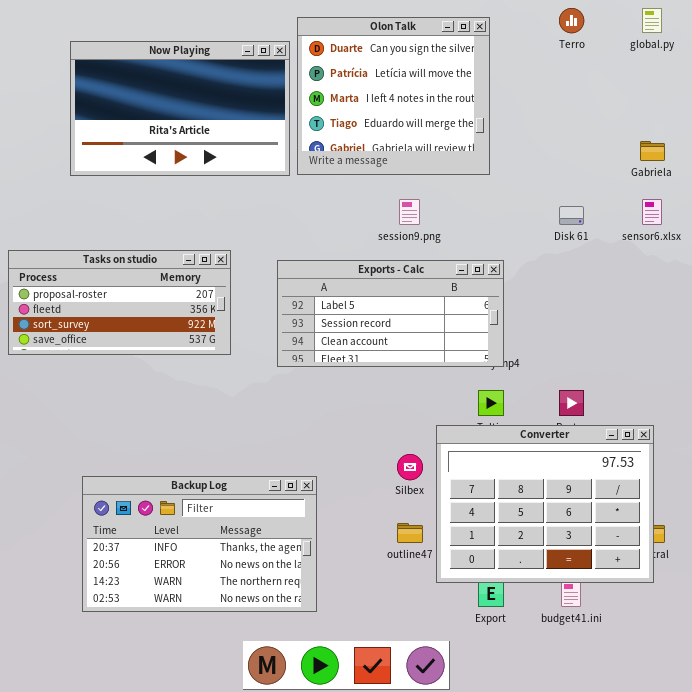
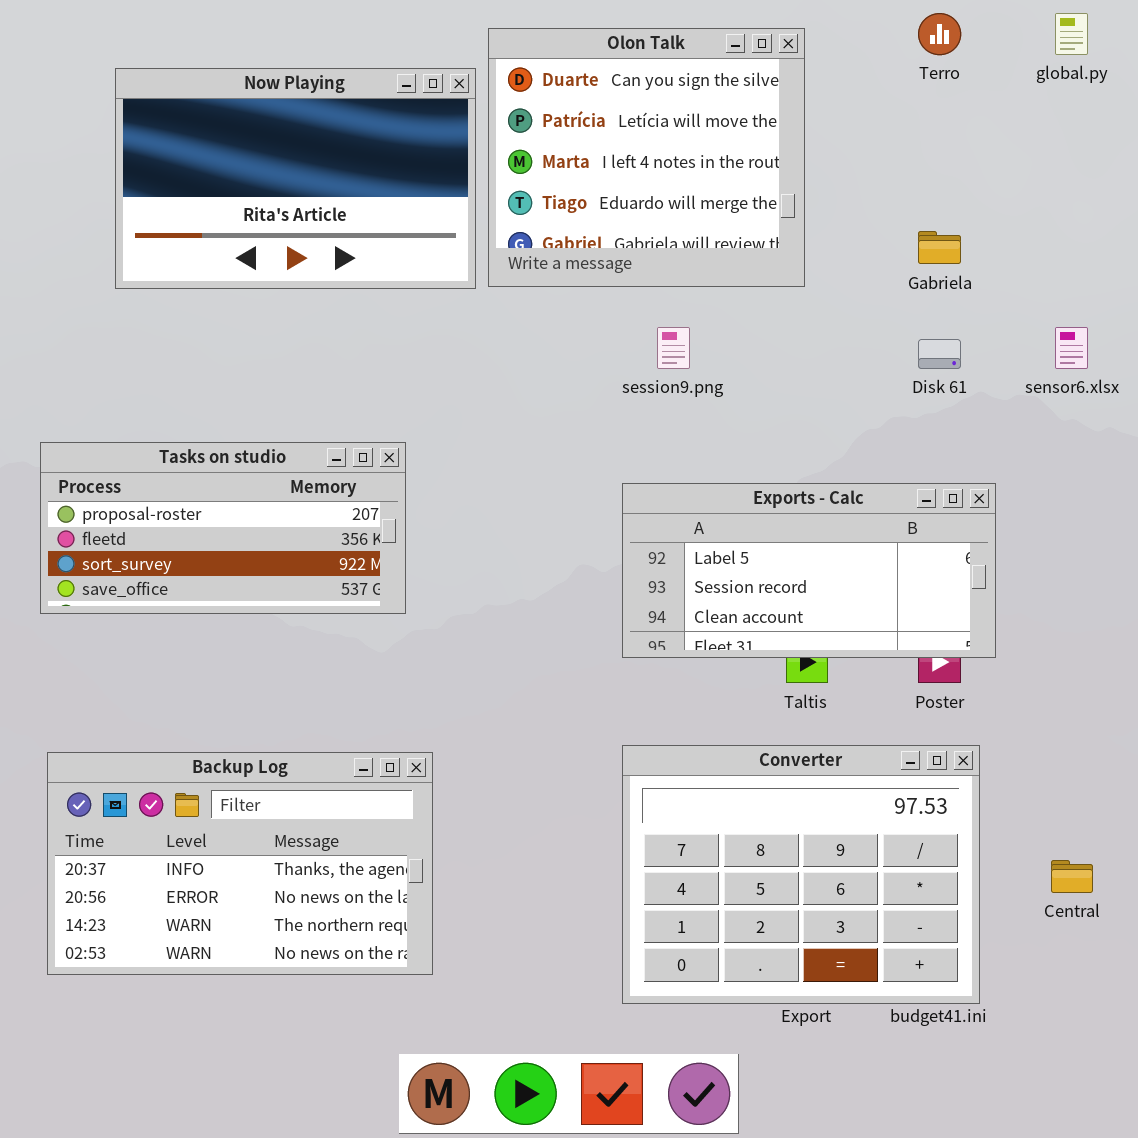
Gabriela: [640,141,665,161] -> [918,231,961,264], moved
Tasks on studio: [8,250,231,355] -> [40,442,406,614], moved
Exports - Calc: [277,260,504,367] -> [622,483,996,658], moved
Converter: [436,425,654,583] -> [622,745,980,1004], moved
Backup Log: [82,476,317,612] -> [47,752,433,975], moved

